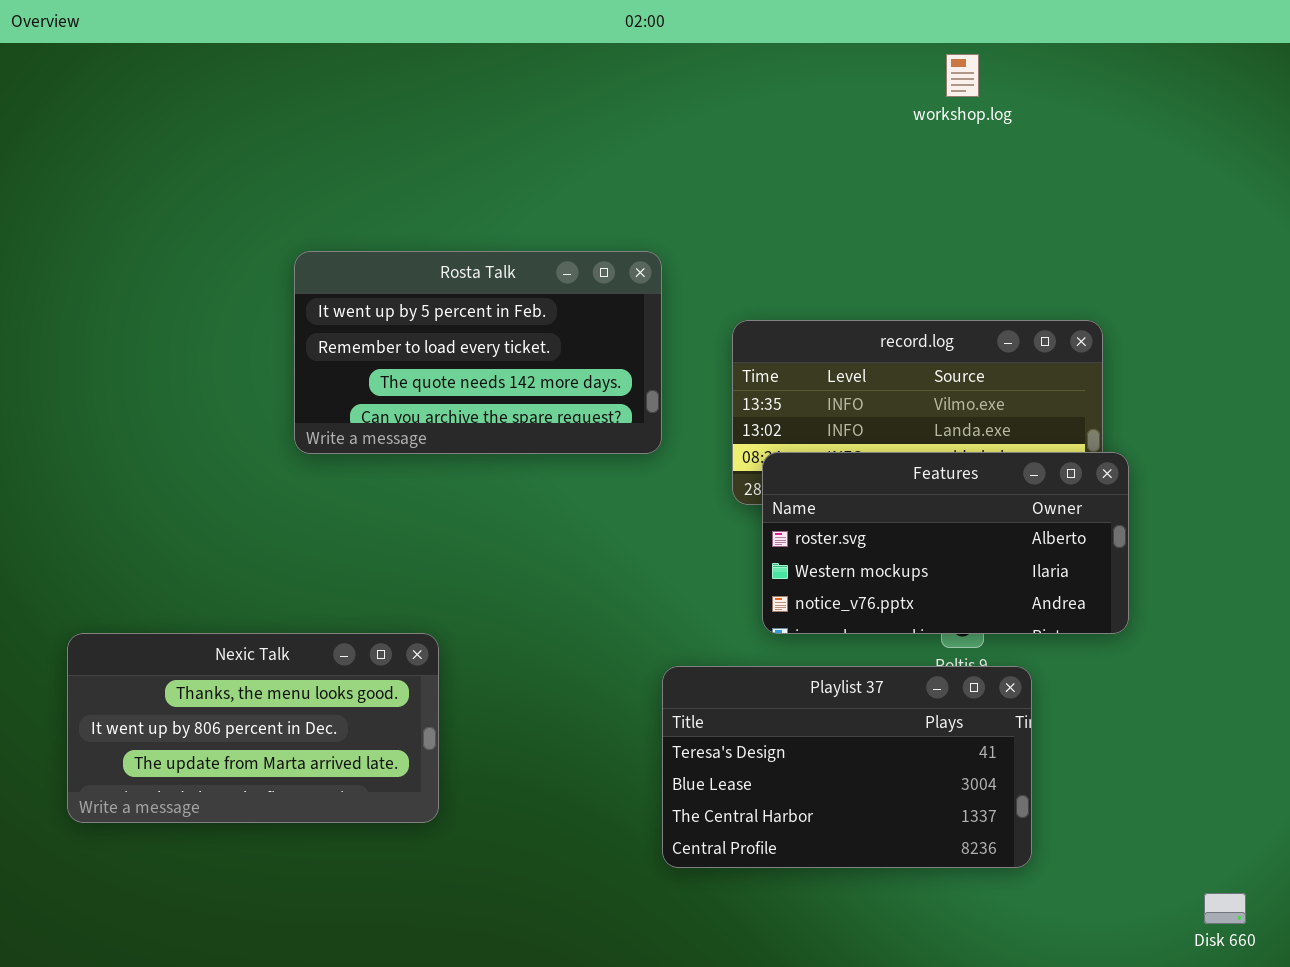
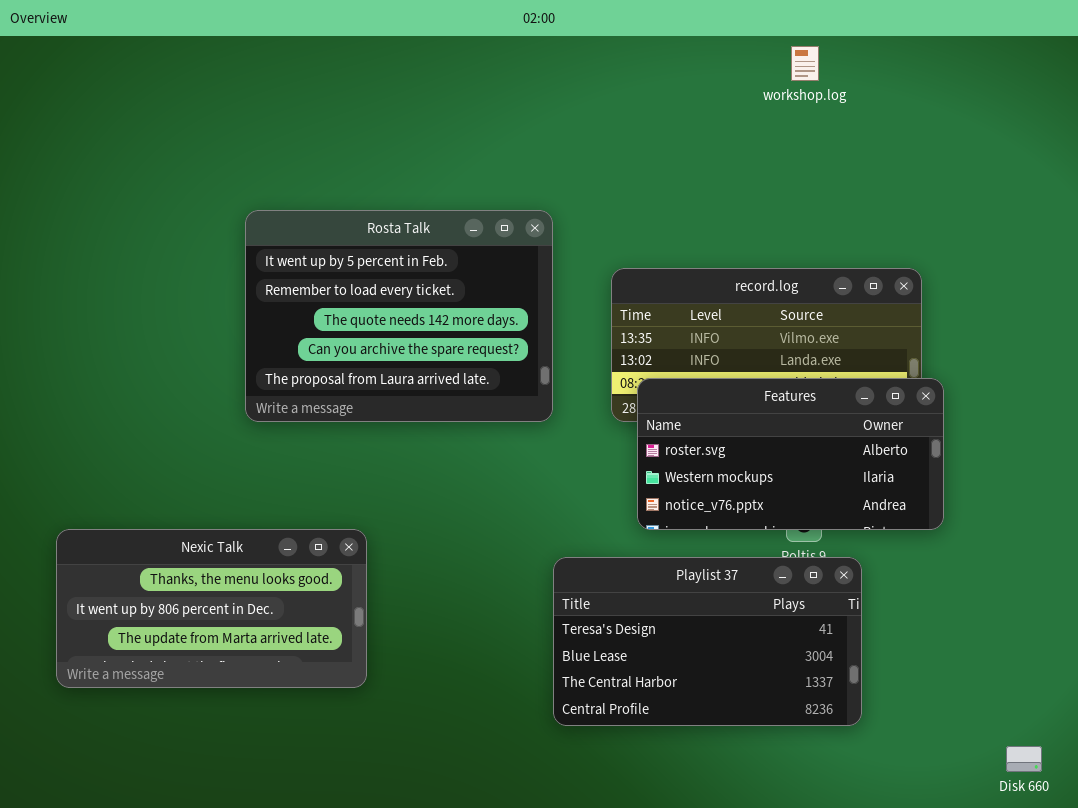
Rosta Talk: [294,251,662,454] -> [245,210,553,422], resized

